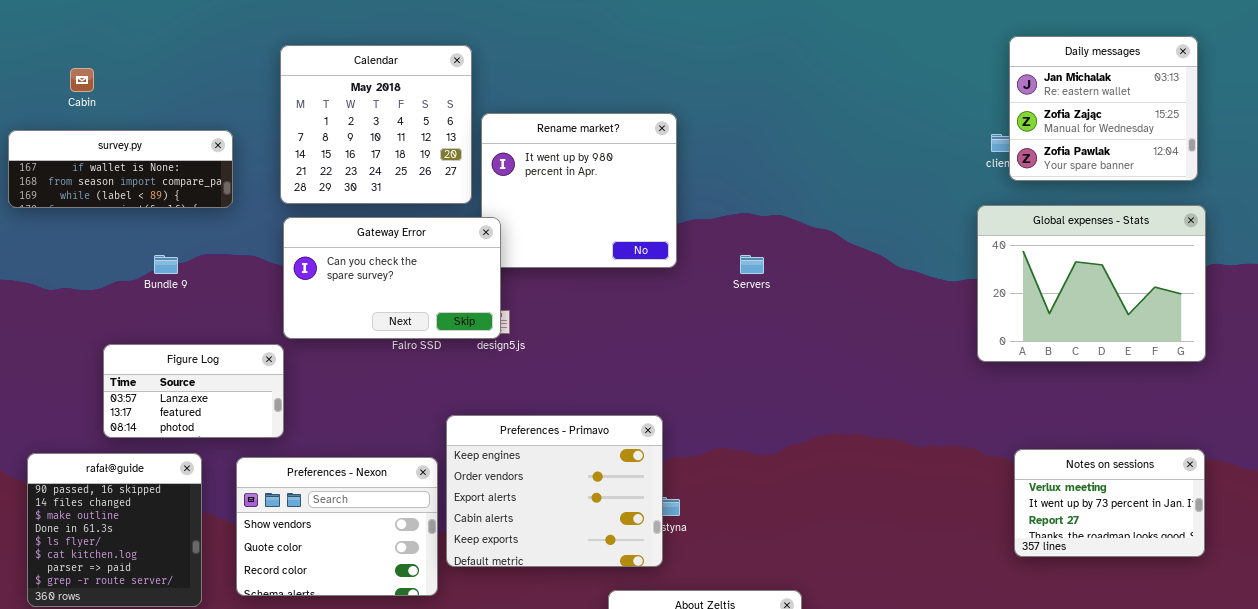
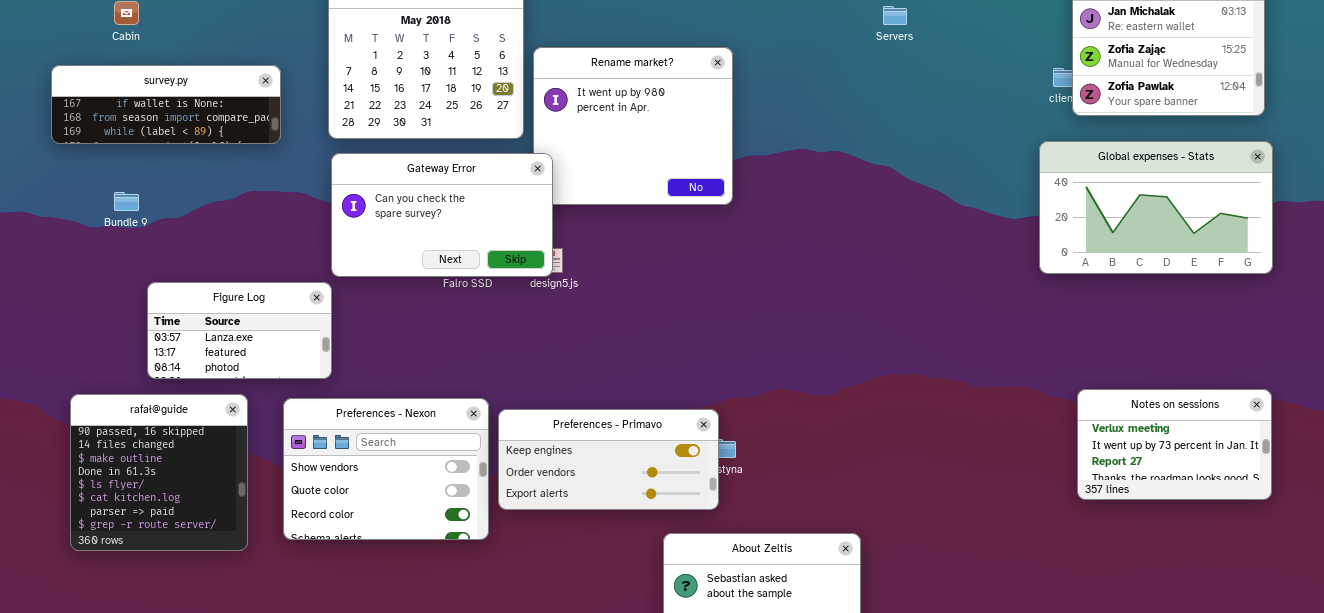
Global expenses - Stats: [977,205,1206,362] -> [1039,141,1273,274], resized
Bundle 9: [154,255,178,274] -> [114,192,139,211], moved
Servers: [740,255,764,274] -> [883,6,907,25], moved
Preferences - Primavo: [446,415,663,567] -> [498,409,719,510], resized

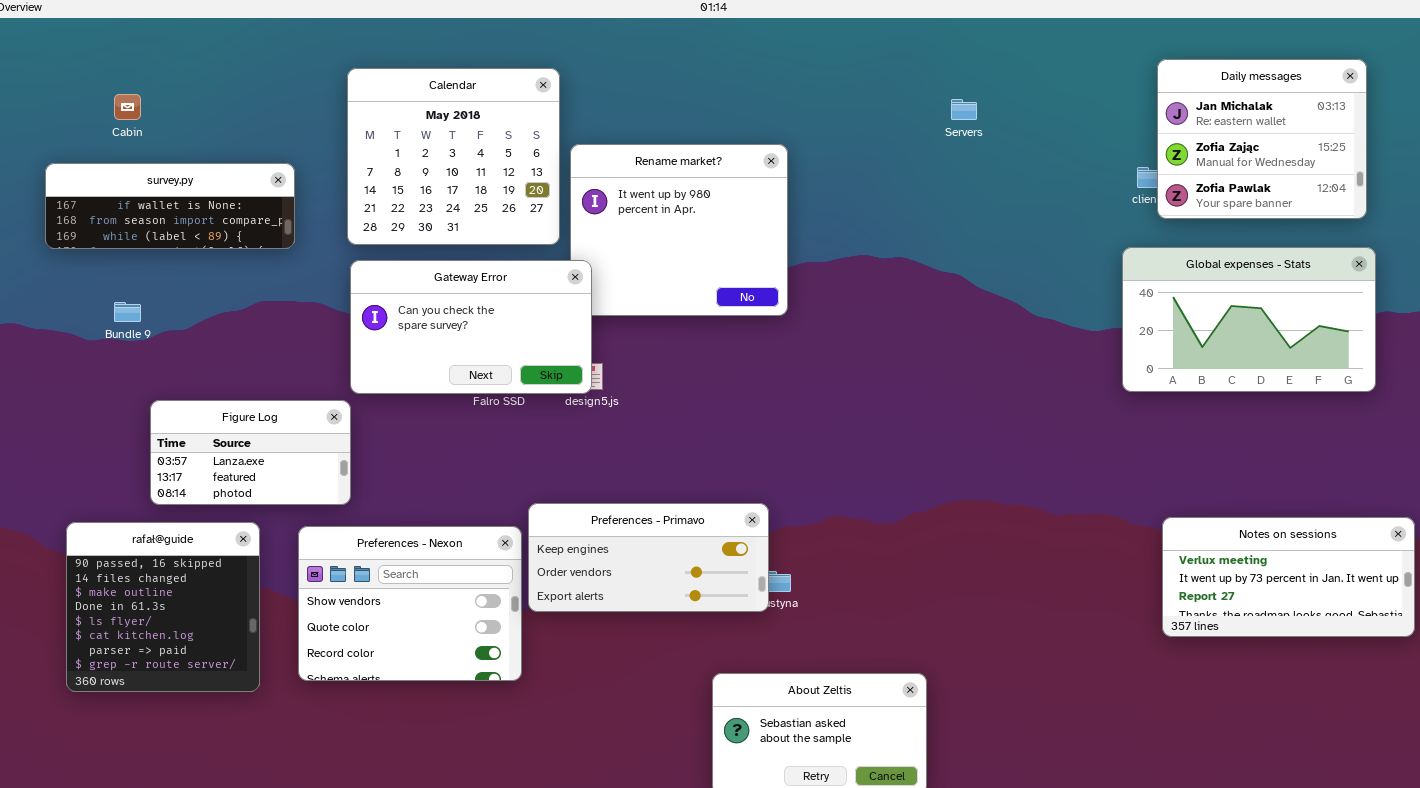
Notes on sessions: [1077,389,1272,500] -> [1162,517,1415,637], resized
Preferences - Primavo: [498,409,719,510] -> [528,503,769,612], moved

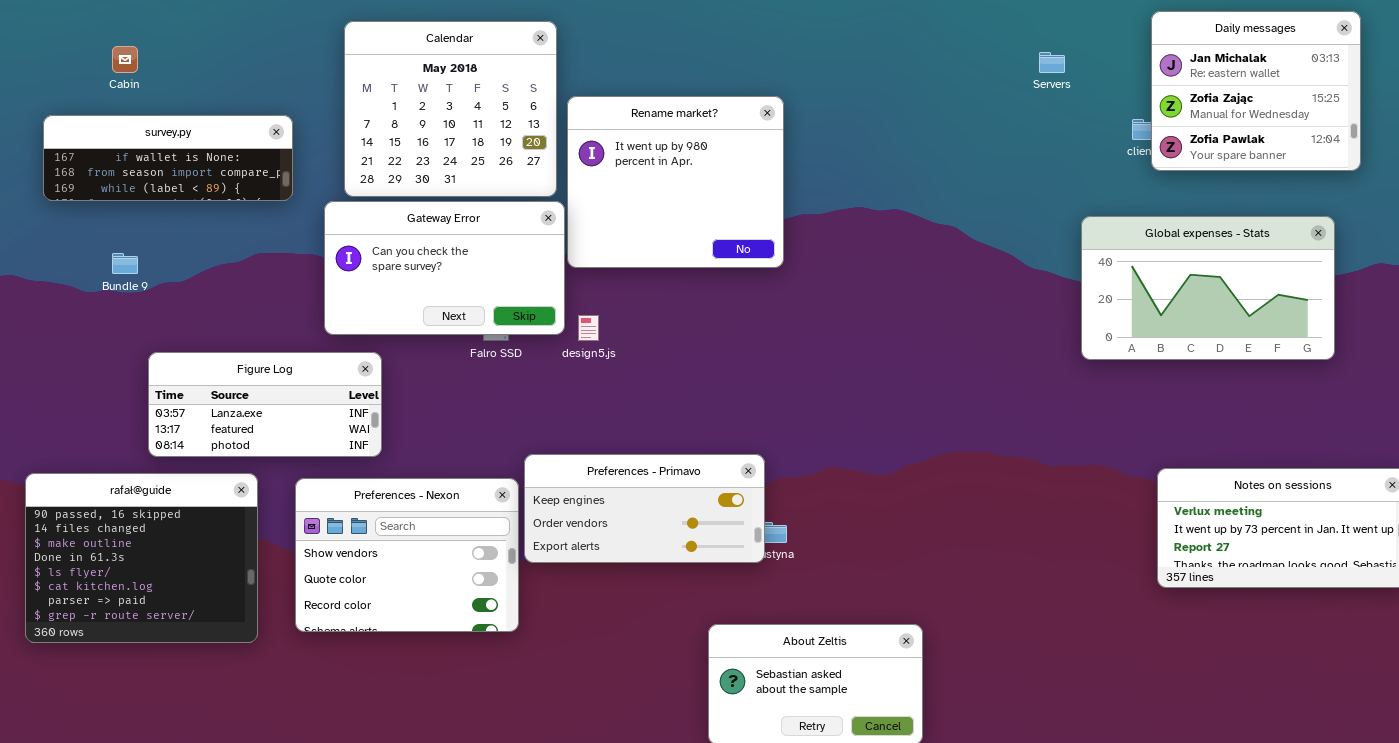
Servers: [951,99,977,120] -> [1039,52,1065,73], moved
Global expenses - Stats: [1122,247,1376,392] -> [1081,216,1335,360], moved
Gateway Error: [350,260,592,394] -> [324,201,565,335], moved
Figure Log: [150,400,351,505] -> [148,352,382,457], resized
rafał@guide: [66,522,260,692] -> [25,473,258,643], resized

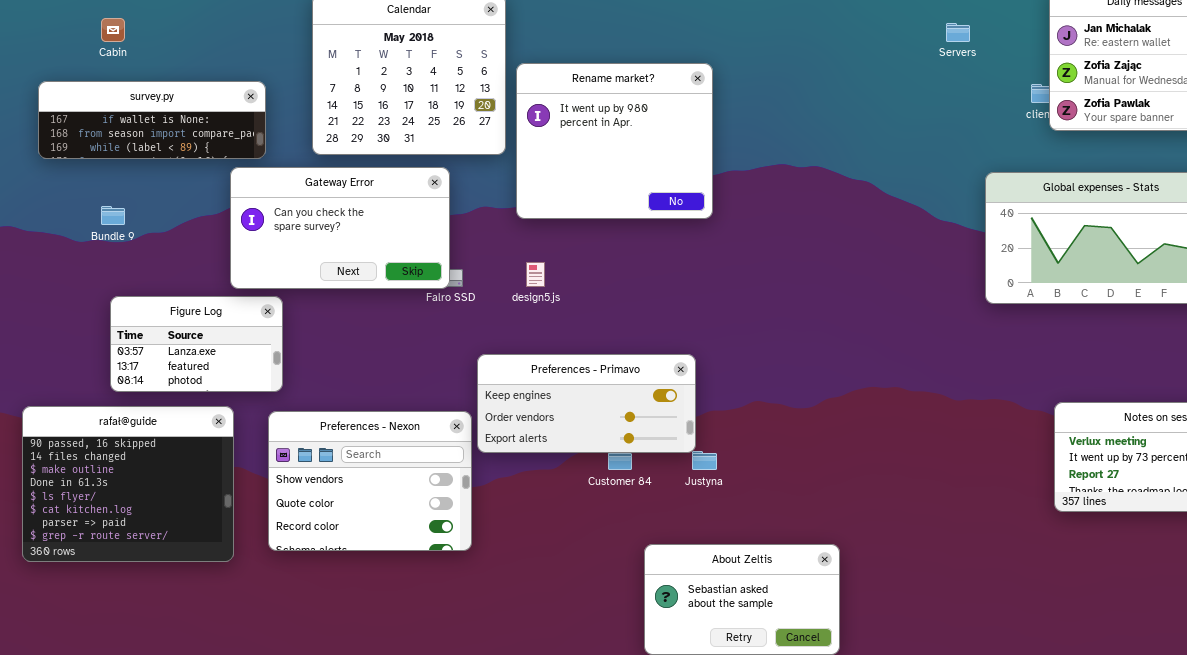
Gateway Error: [324,201,565,335] -> [230,167,450,289], moved
Figure Log: [148,352,382,457] -> [110,296,283,392], moved, resized
Preferences - Primavo: [524,454,765,563] -> [477,354,696,453], moved

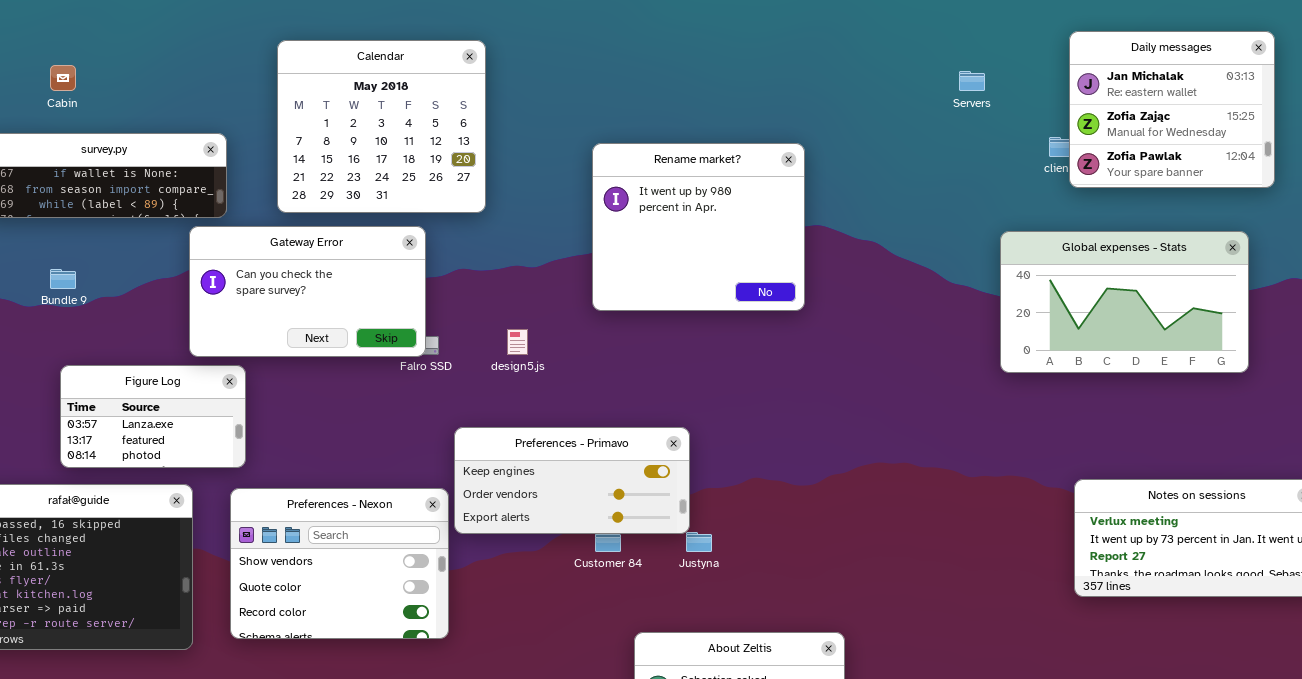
Rename market?: [516,63,713,219] -> [592,143,805,311], moved

